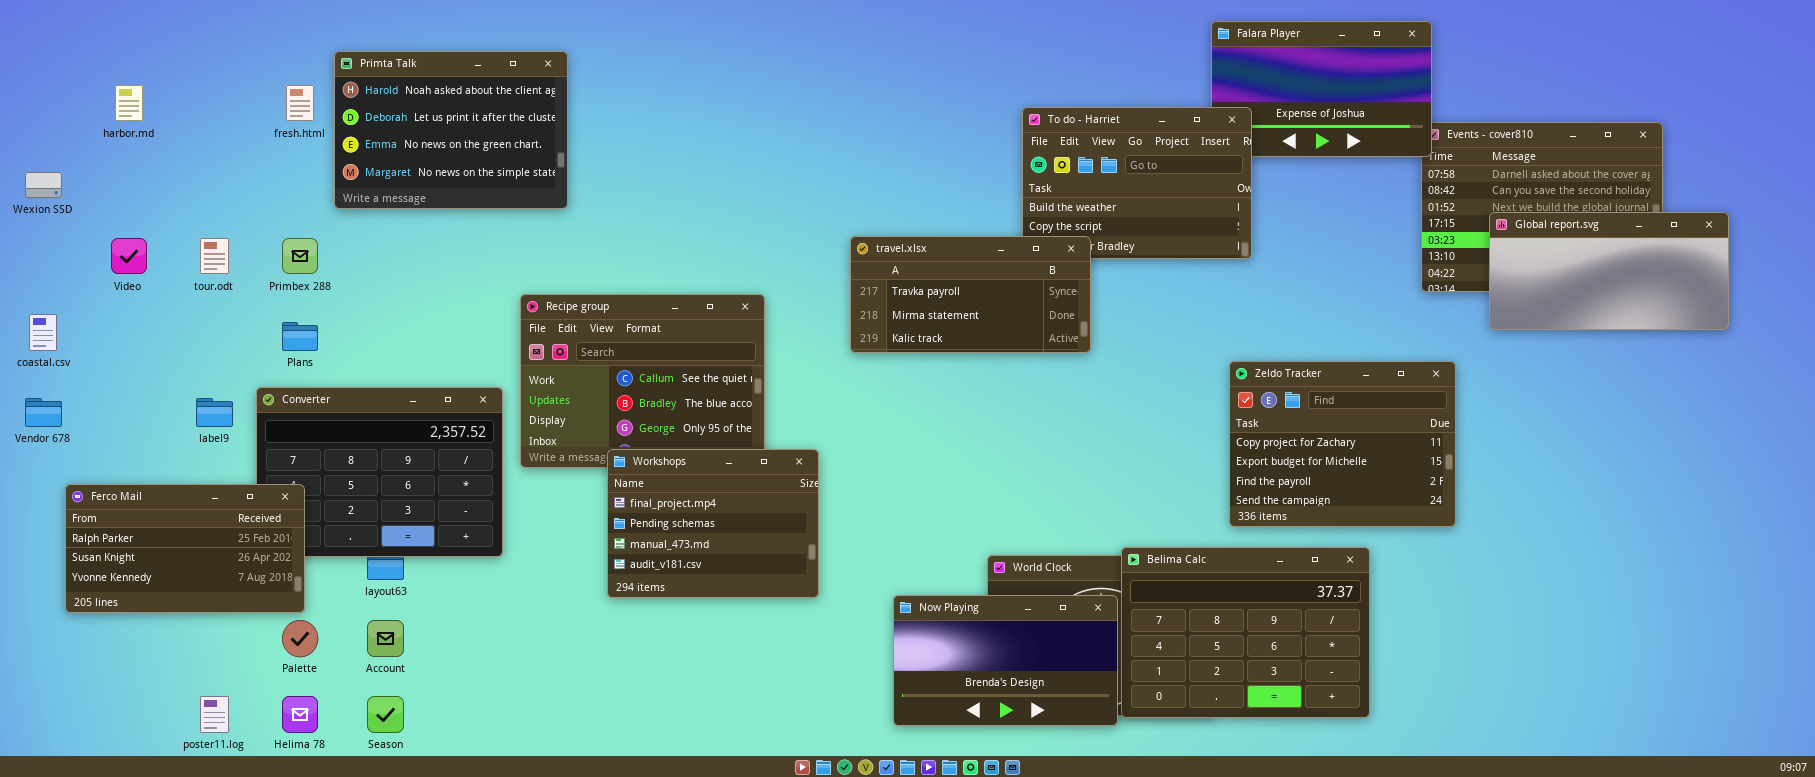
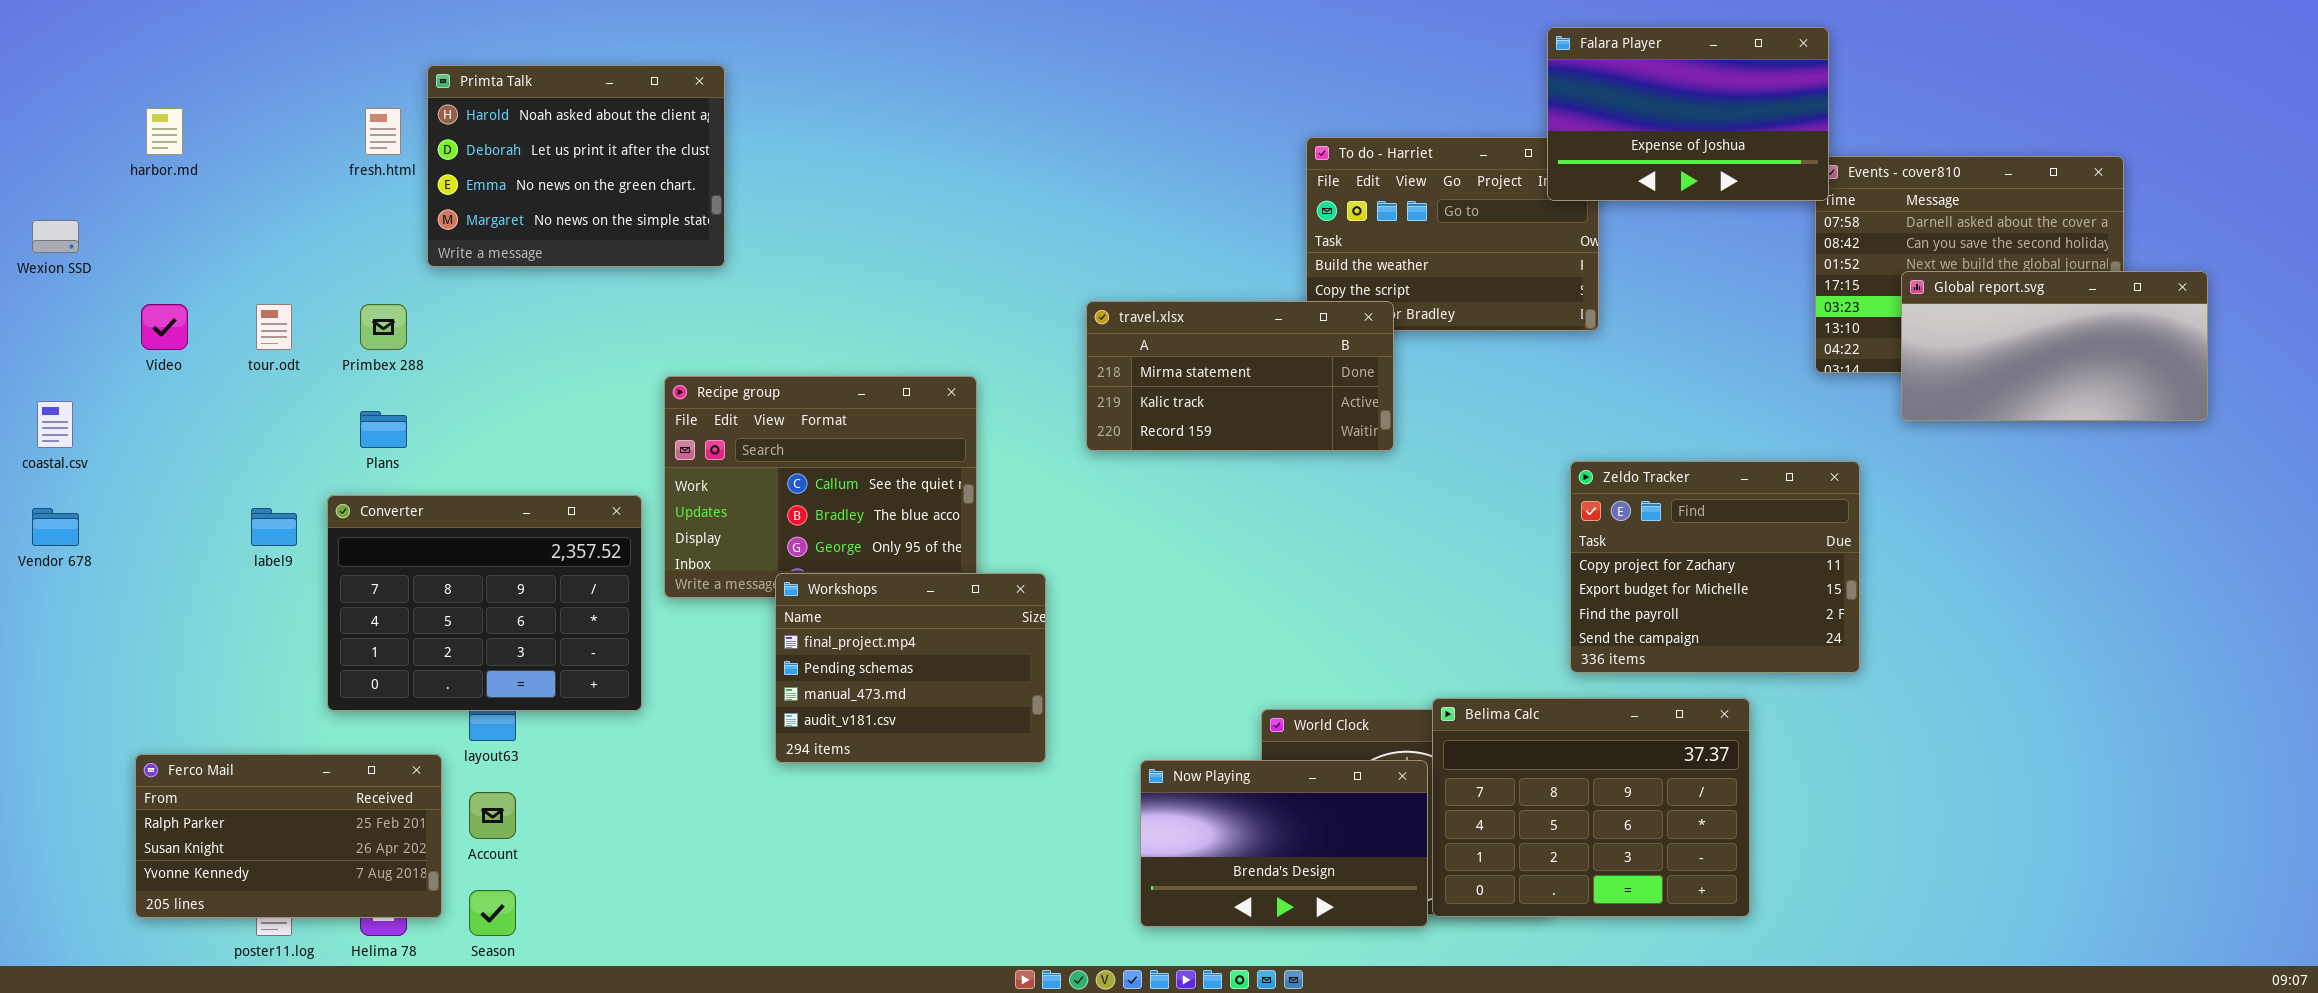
Falara Player: [1211,21,1432,157] -> [1547,27,1829,201], raised
travel.xlsx: [850,236,1091,353] -> [1086,301,1394,451], scrolled down 1 row
Ferco Mail: [65,484,305,613] -> [135,754,442,918], moved

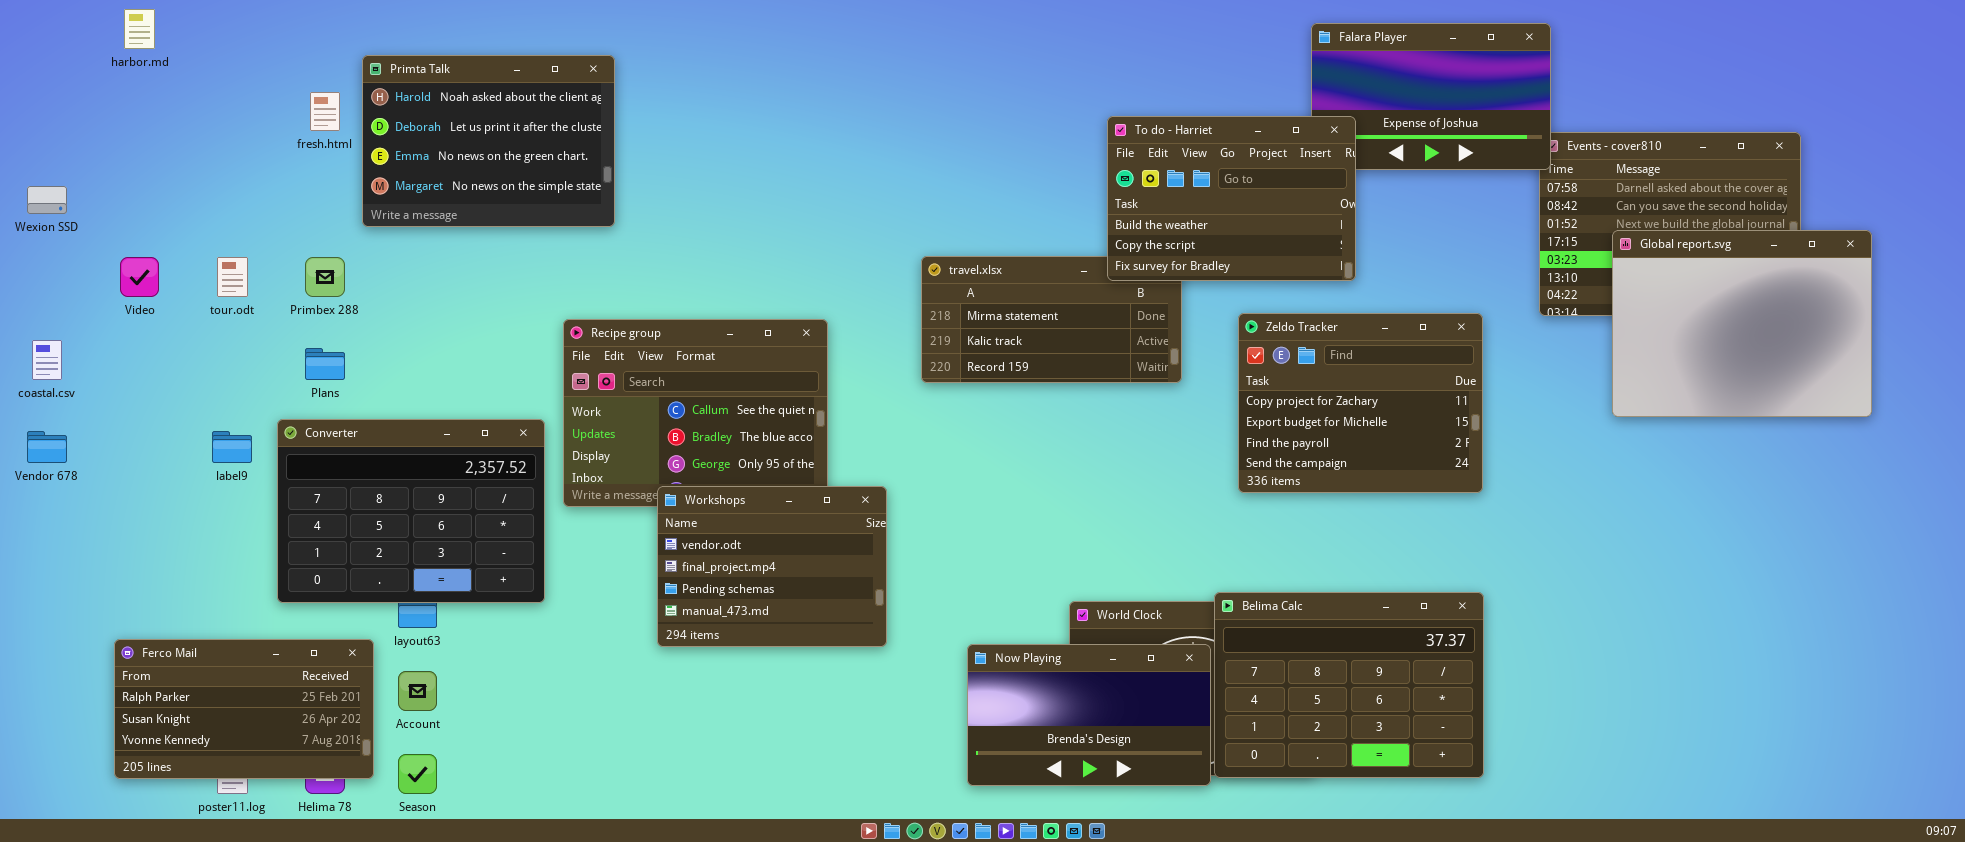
harbor.md: [146,108,183,155] -> [124,9,155,49], moved
To do - Harriet: [1306,137,1599,331] -> [1107,116,1356,281], raised
Global report.svg: [1901,271,2208,421] -> [1612,230,1872,417], resized
Zeldo Tracker: [1570,461,1860,673] -> [1238,313,1483,493], moved
Workshops: [775,573,1046,763] -> [657,486,887,647], scrolled up 1 row

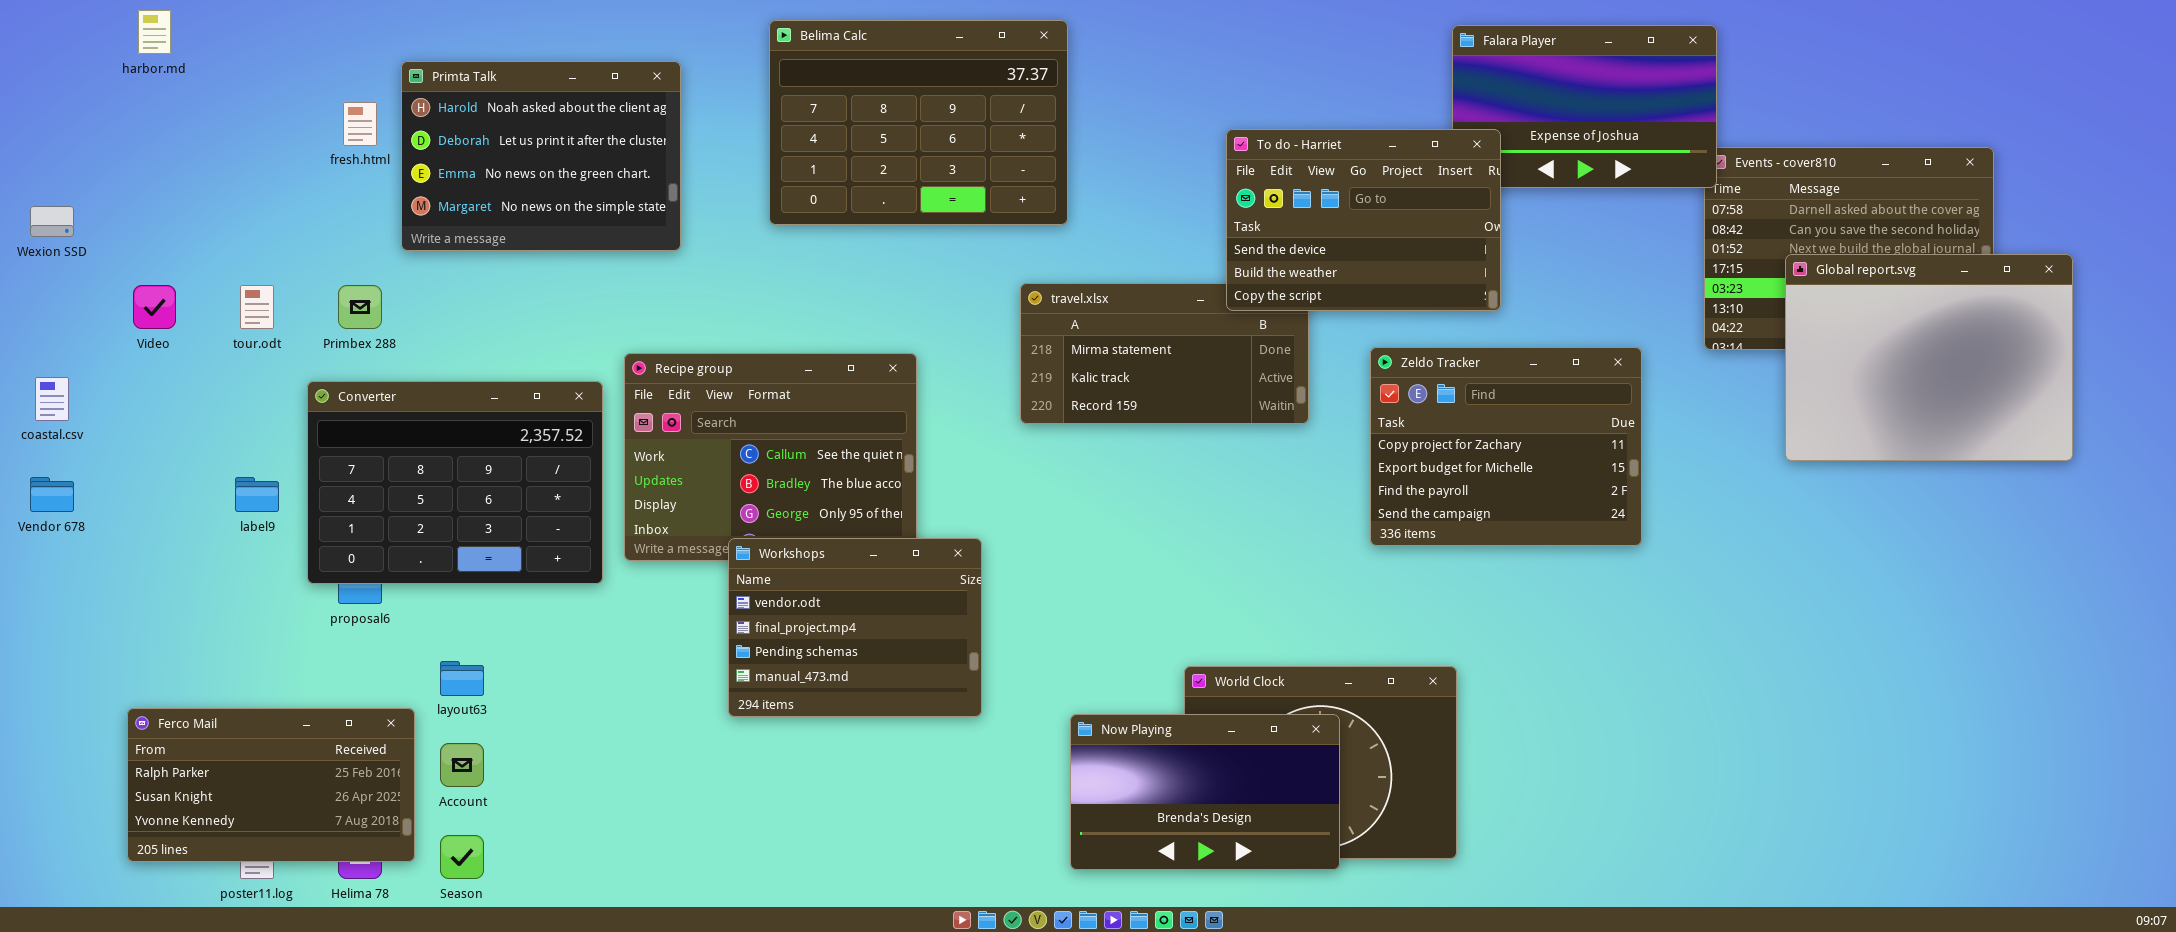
To do - Harriet: [1107,116,1356,281] -> [1226,129,1501,311], scrolled up 1 row
Converter: [277,419,545,603] -> [307,381,603,584], moved
Belima Calc: [1214,592,1484,778] -> [769,20,1068,225], moved

